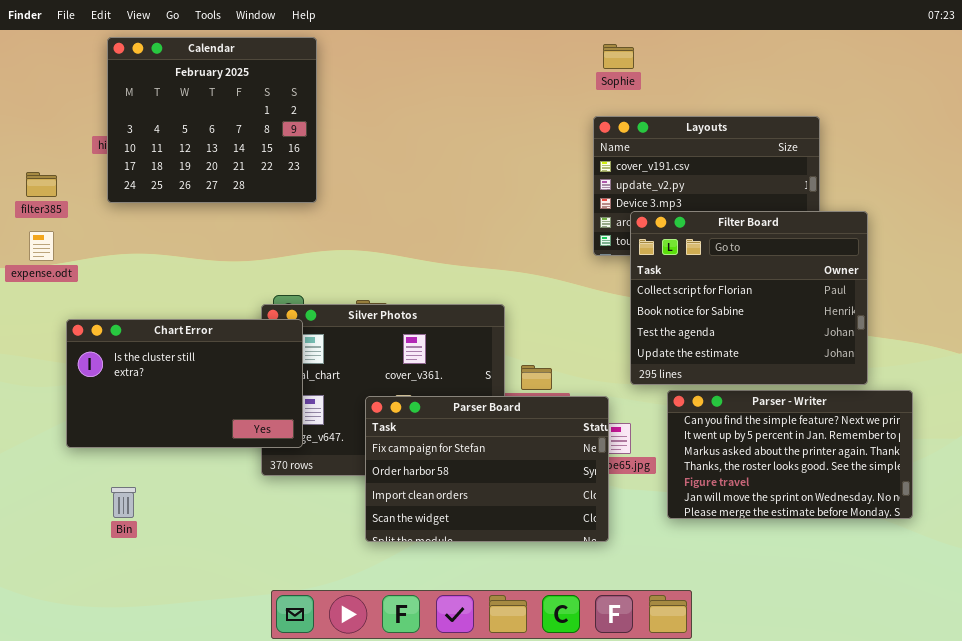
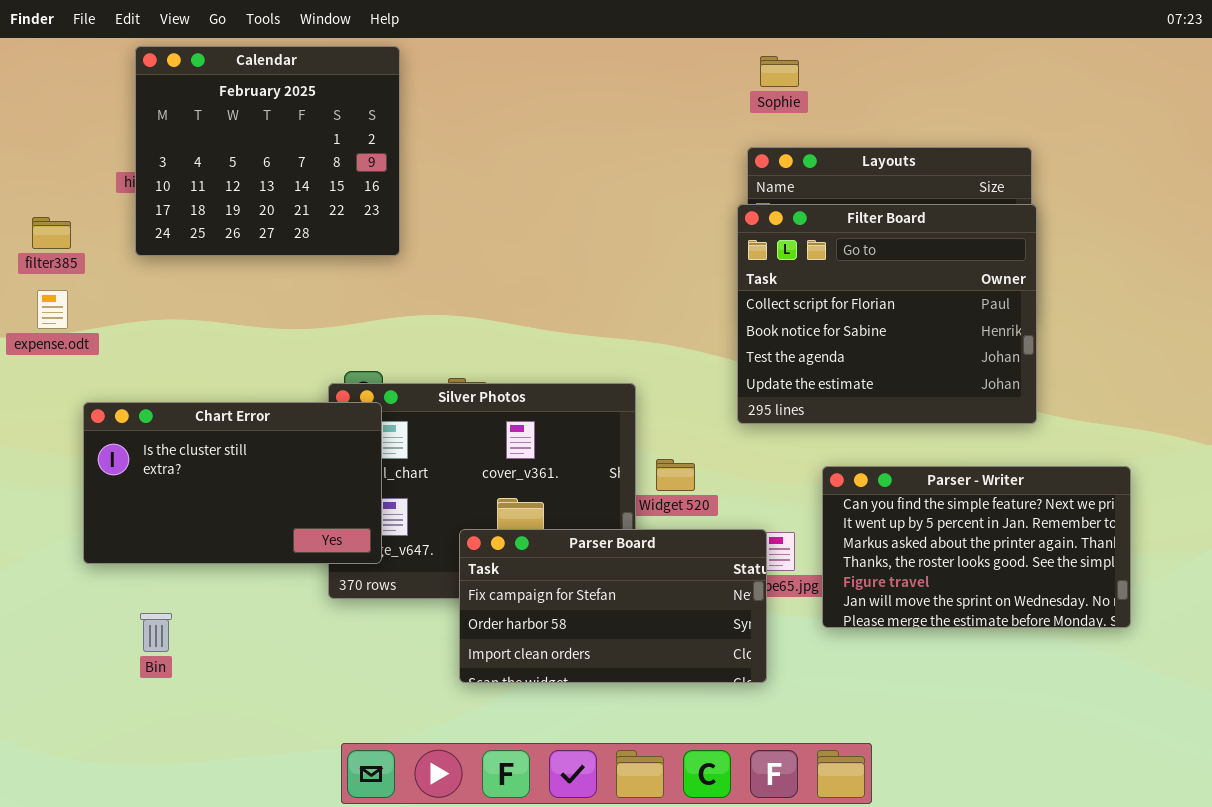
Filter Board: [630,211,868,385] -> [737,204,1037,424], moved
Parser - Writer: [667,390,913,519] -> [822,466,1131,628], moved
Parser Board: [365,396,609,542] -> [459,529,767,683], resized

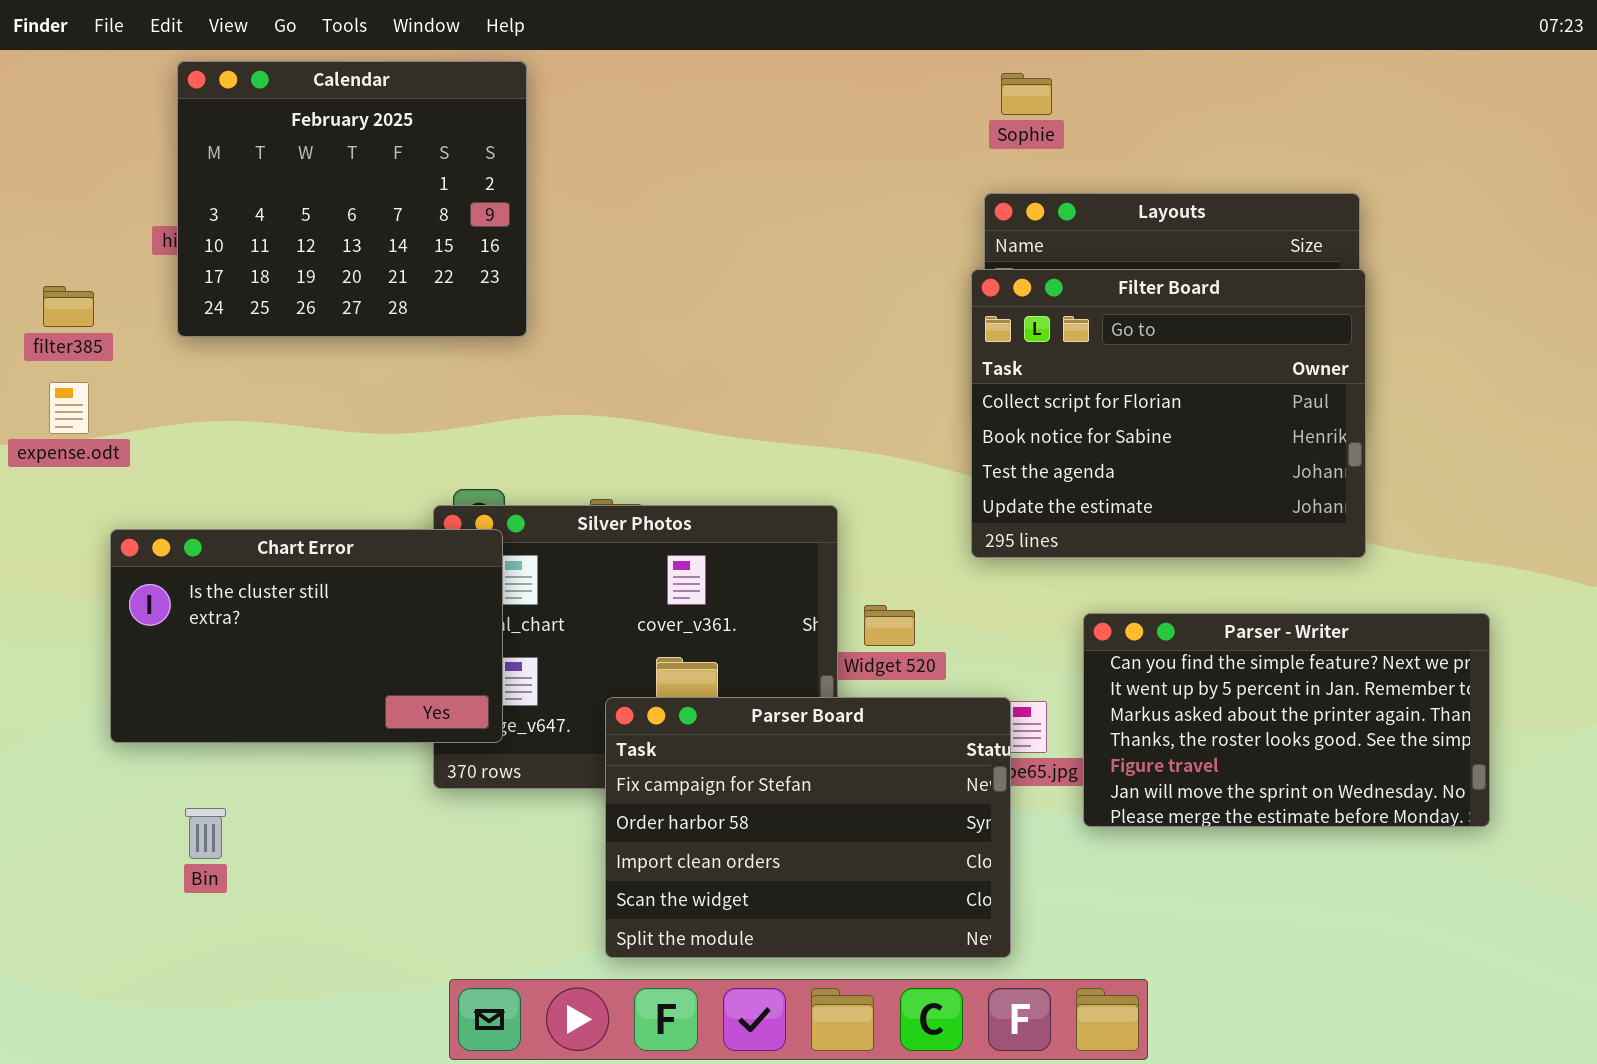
Parser Board: [459,529,767,683] -> [605,697,1011,958], resized

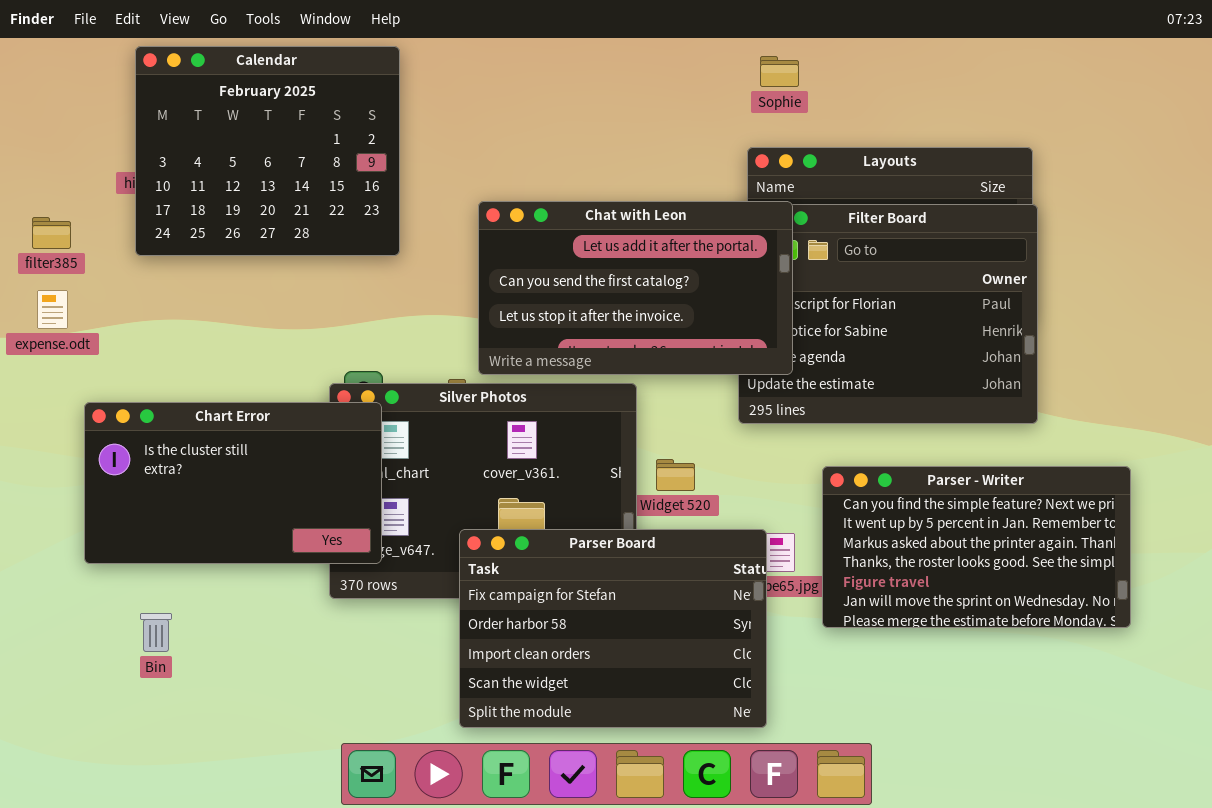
Chat with Leon: none -> [478,201,793,375], opened

